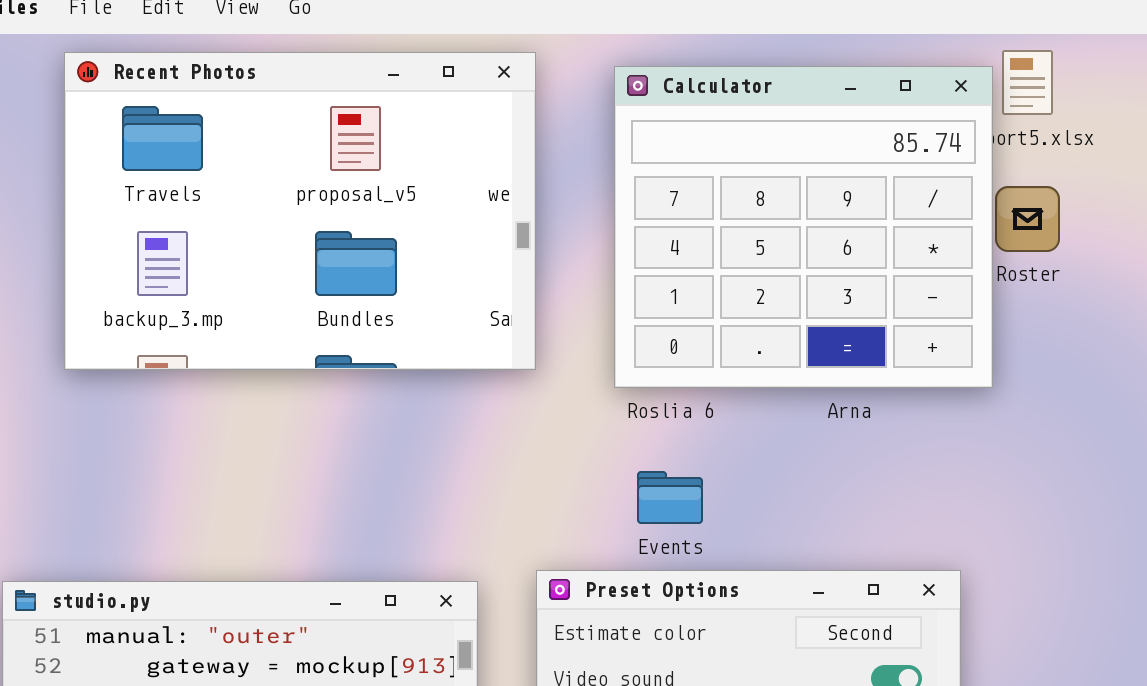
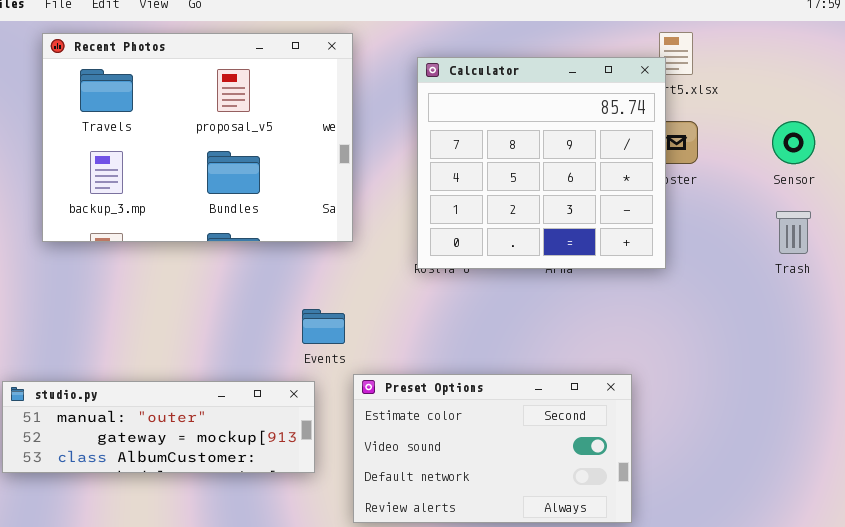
Calculator: [614,66,993,388] -> [417,57,666,269], moved
Events: [637,471,703,524] -> [302,309,345,344], moved

